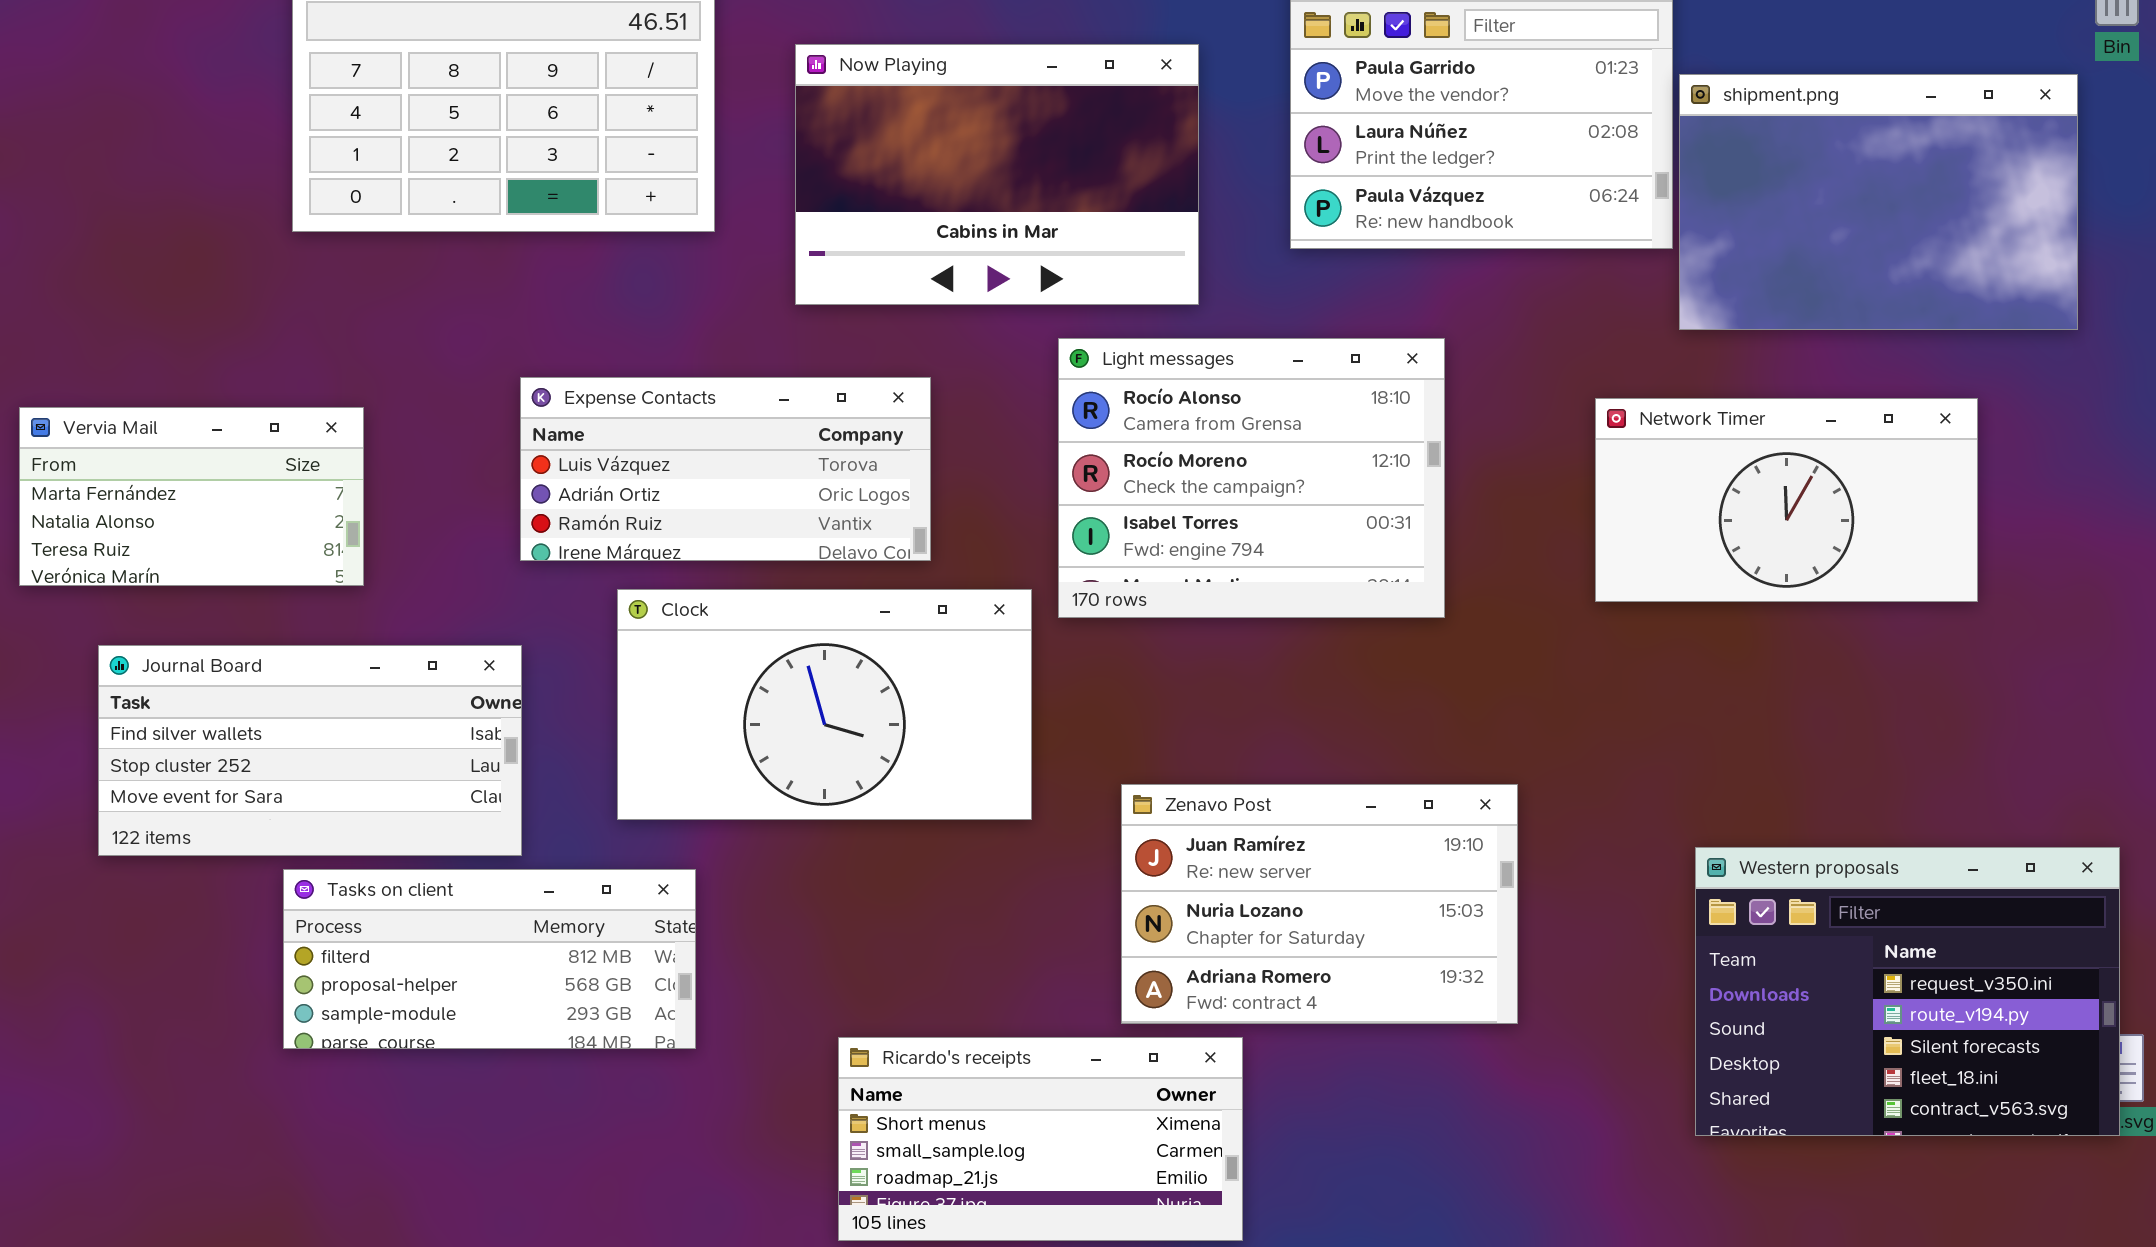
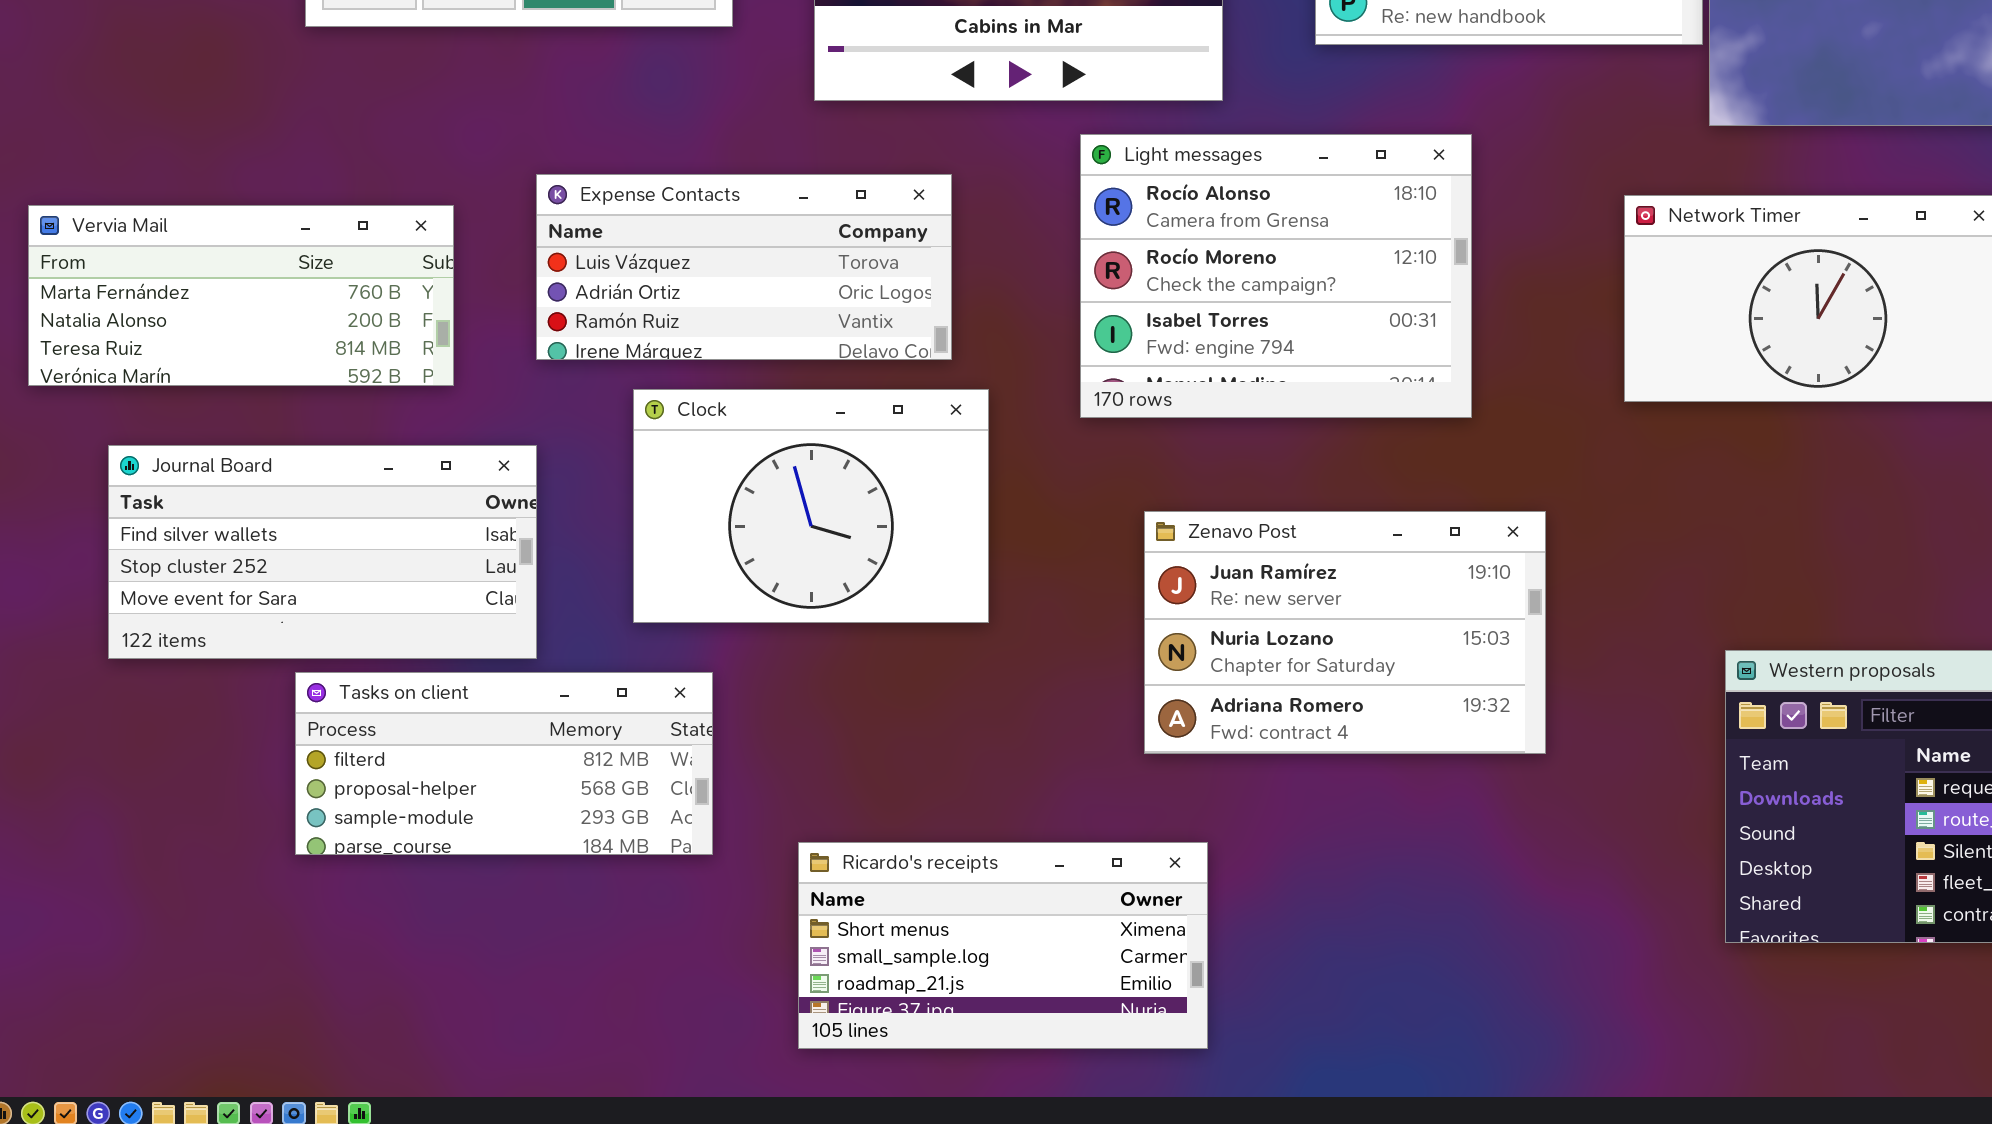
Vervia Mail: [19,407,364,586] -> [28,205,454,386], resized
Clock: [617,589,1032,820] -> [633,389,989,623], resized
Zenavo Post: [1121,784,1518,1024] -> [1144,511,1546,754], moved
Ricardo's receipts: [838,1037,1243,1241] -> [798,842,1208,1049], moved

